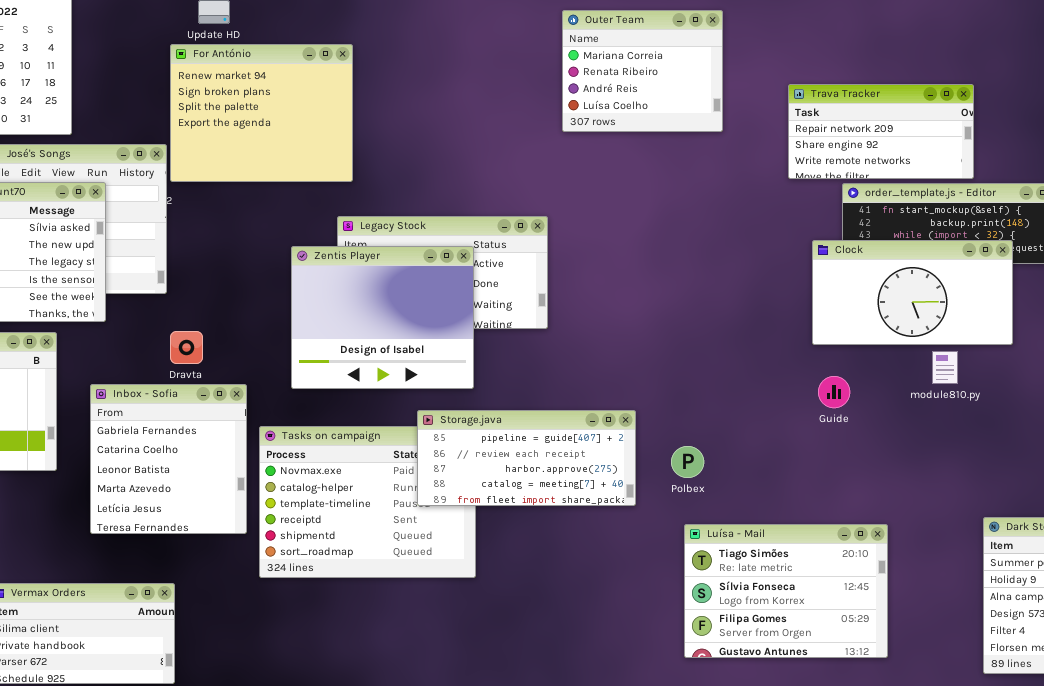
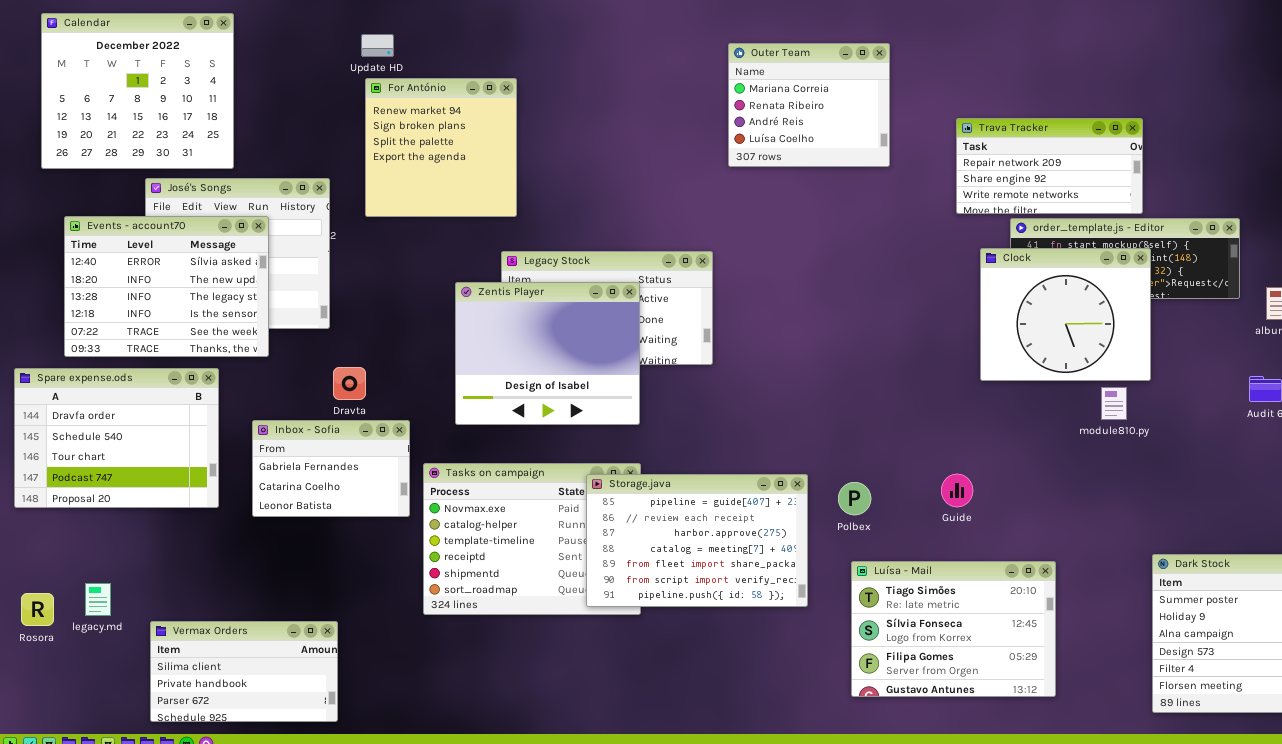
For António: [170,44,353,182] -> [365,78,517,217], resized
Clock: [812,240,1013,345] -> [980,248,1151,381], resized
Guide: [818,376,850,408] -> [941,474,973,507], moved
Inbox - Sofia: [90,384,247,534] -> [252,420,410,517], resized
Storage.java: [417,410,636,506] -> [586,474,808,607], moved, resized

